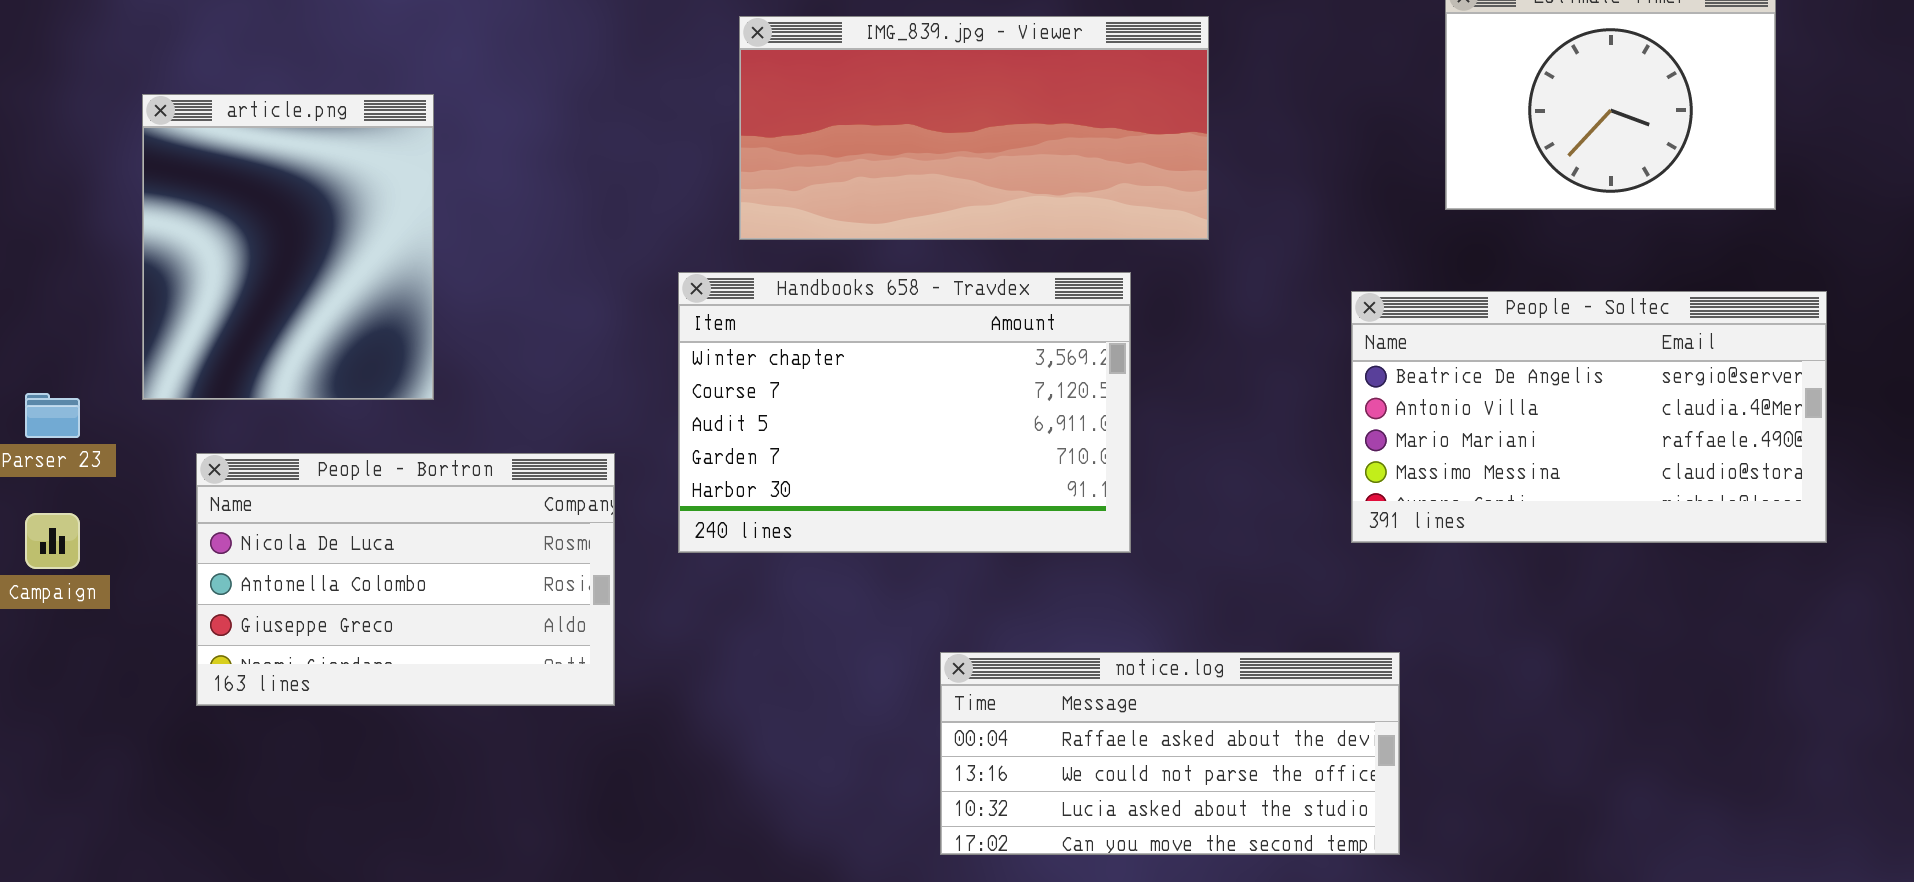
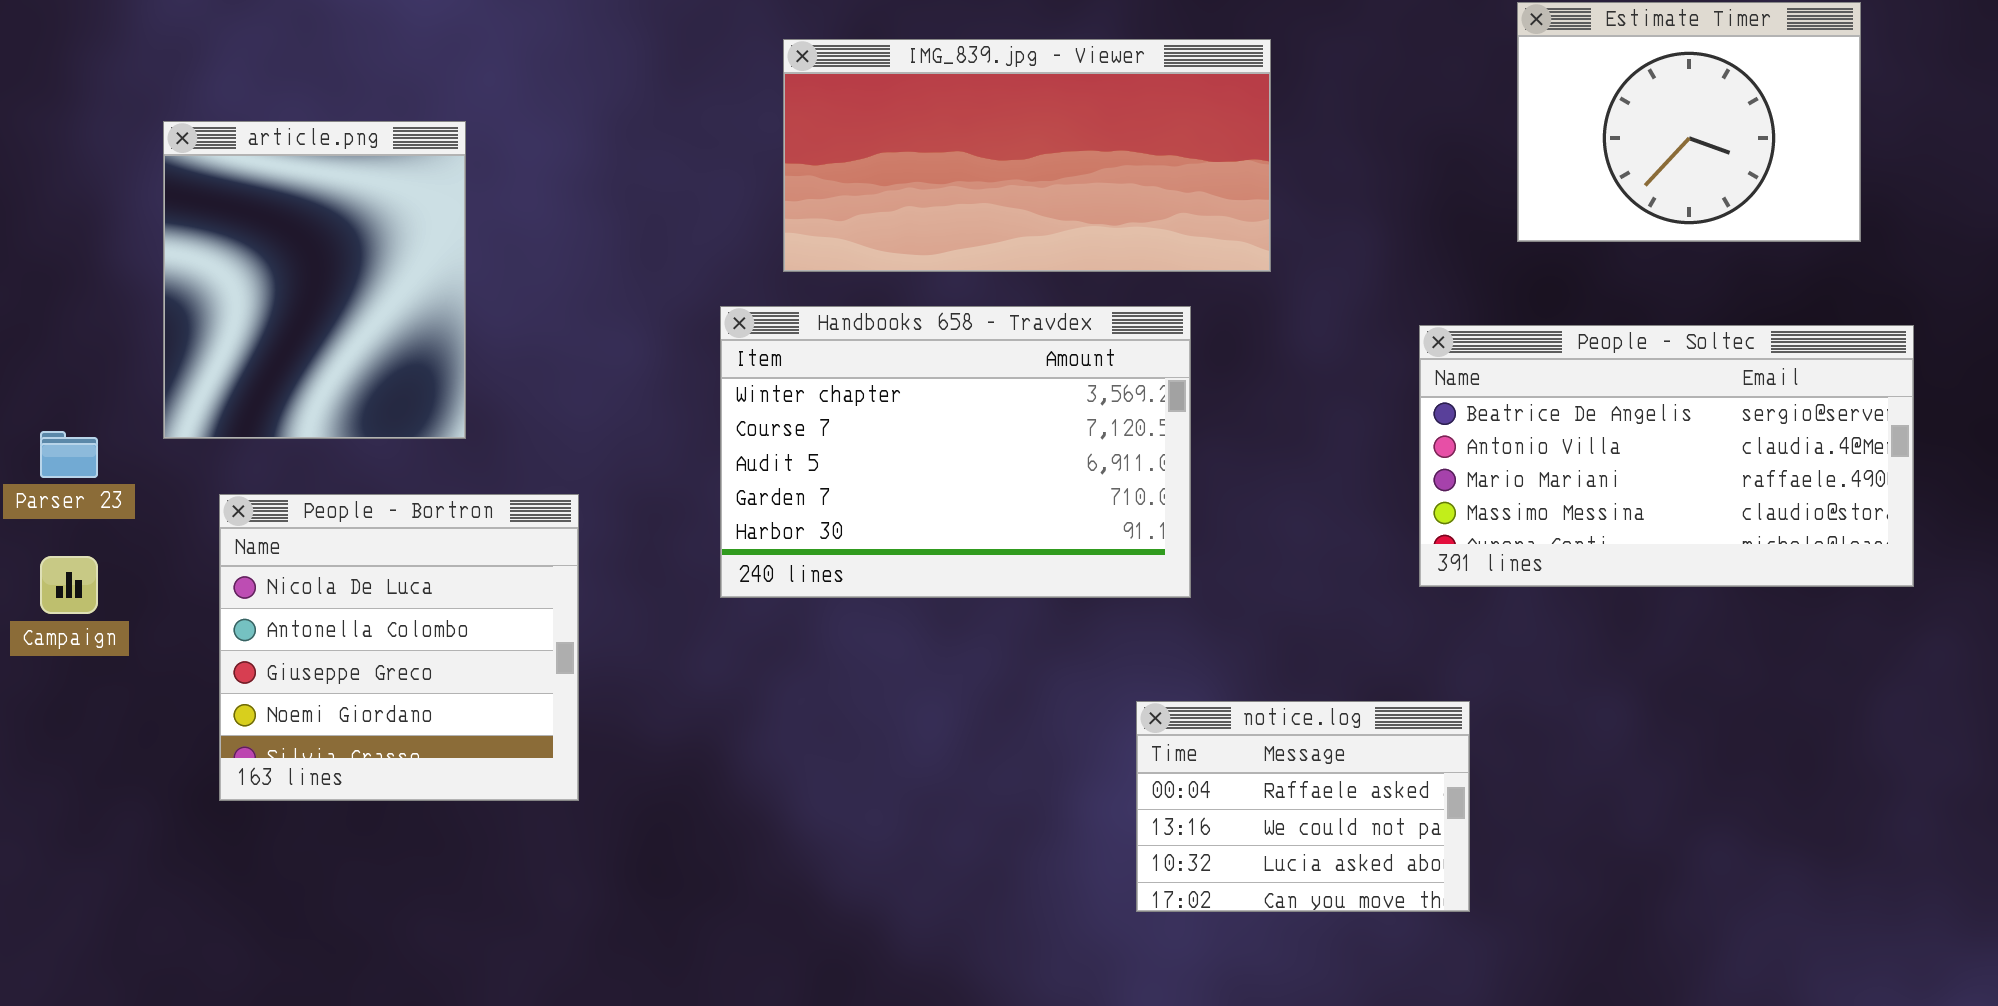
People - Bortron: [196,453,615,706] -> [219,494,579,801], resized
notice.log: [940,652,1400,855] -> [1136,701,1470,912], resized

